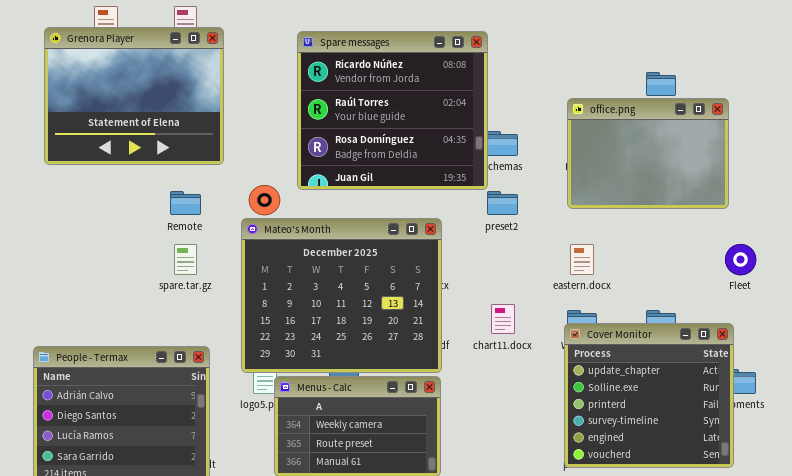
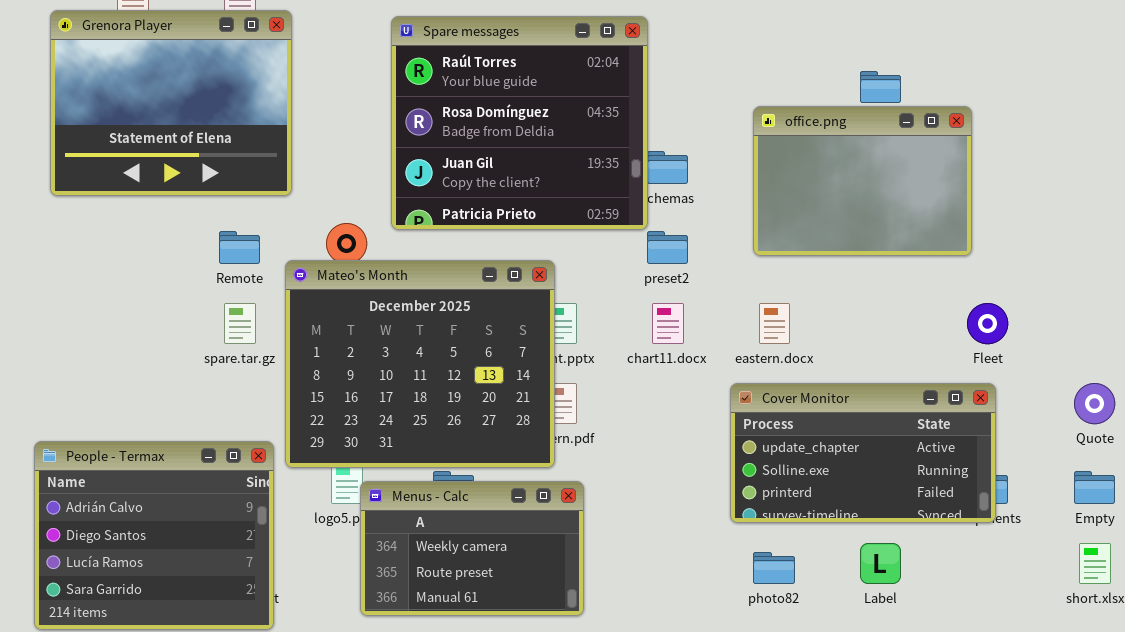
Spare messages: [297,31,488,190] -> [391,16,648,230], scrolled down 1 row
Mateo's Month: [241,218,442,373] -> [285,260,555,468], moved
chart11.docx: [491,304,515,334] -> [652,303,684,344], moved
Cover Monitor: [564,323,734,468] -> [730,383,996,523], moved, resized

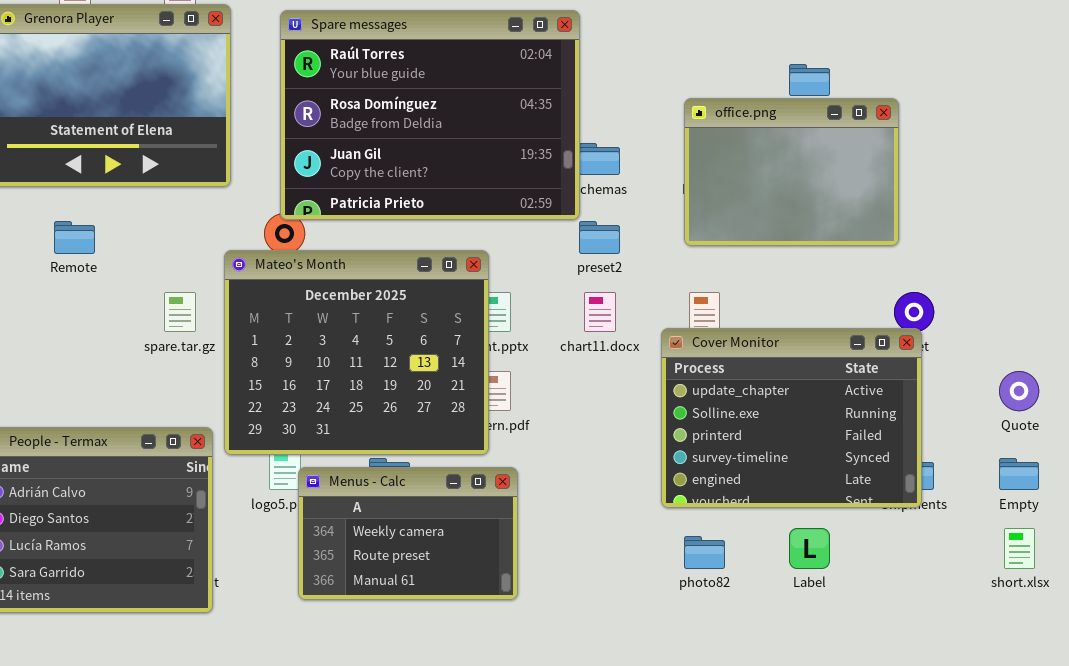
Spare messages: [391,16,648,230] -> [280,10,580,220], resized
Remote: [219,231,260,264] -> [54,221,95,254], moved
Cover Monitor: [730,383,996,523] -> [661,328,922,508], resized

